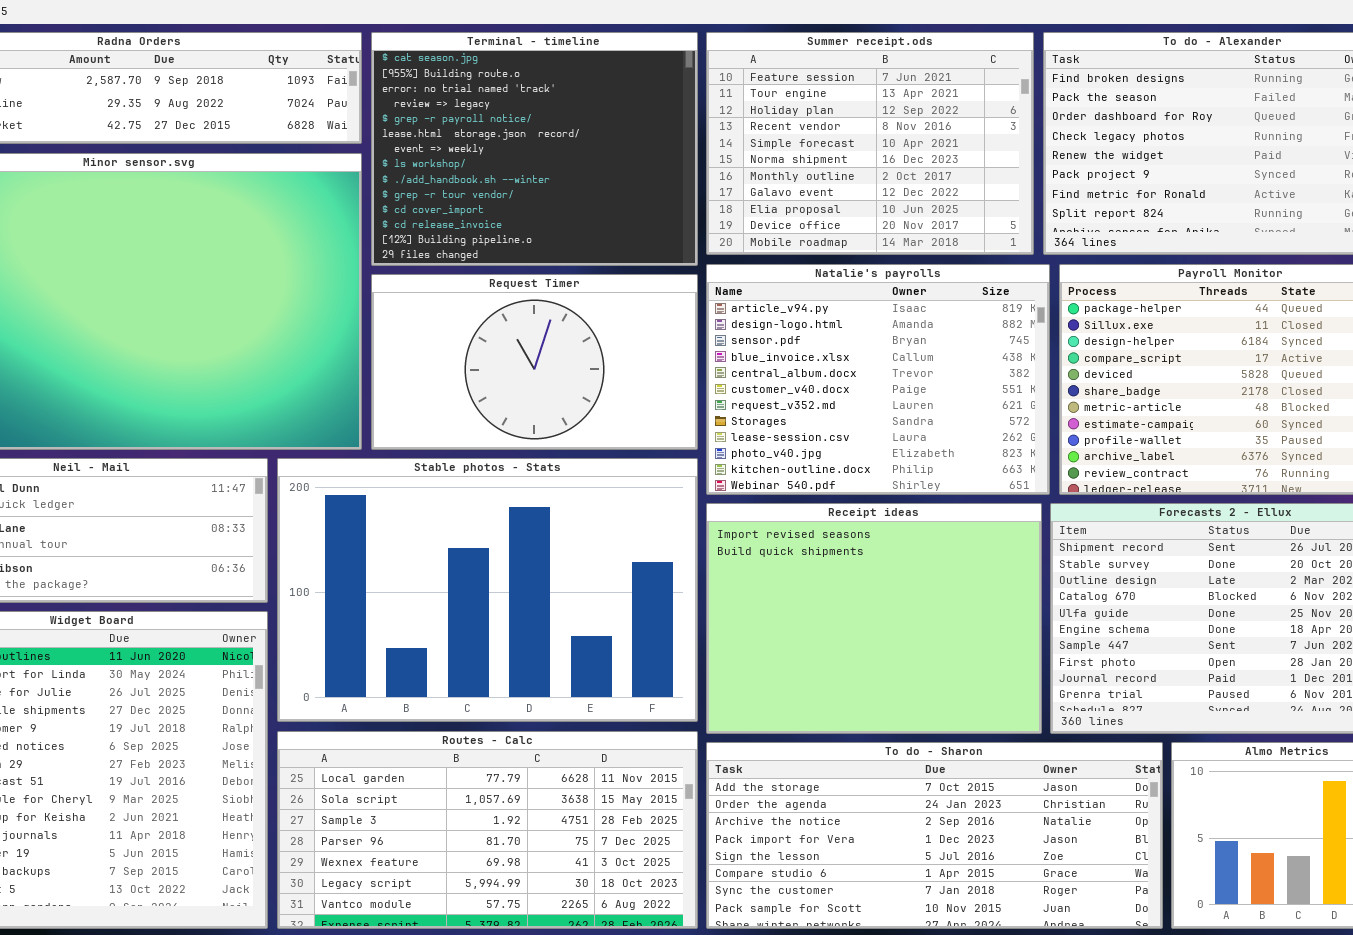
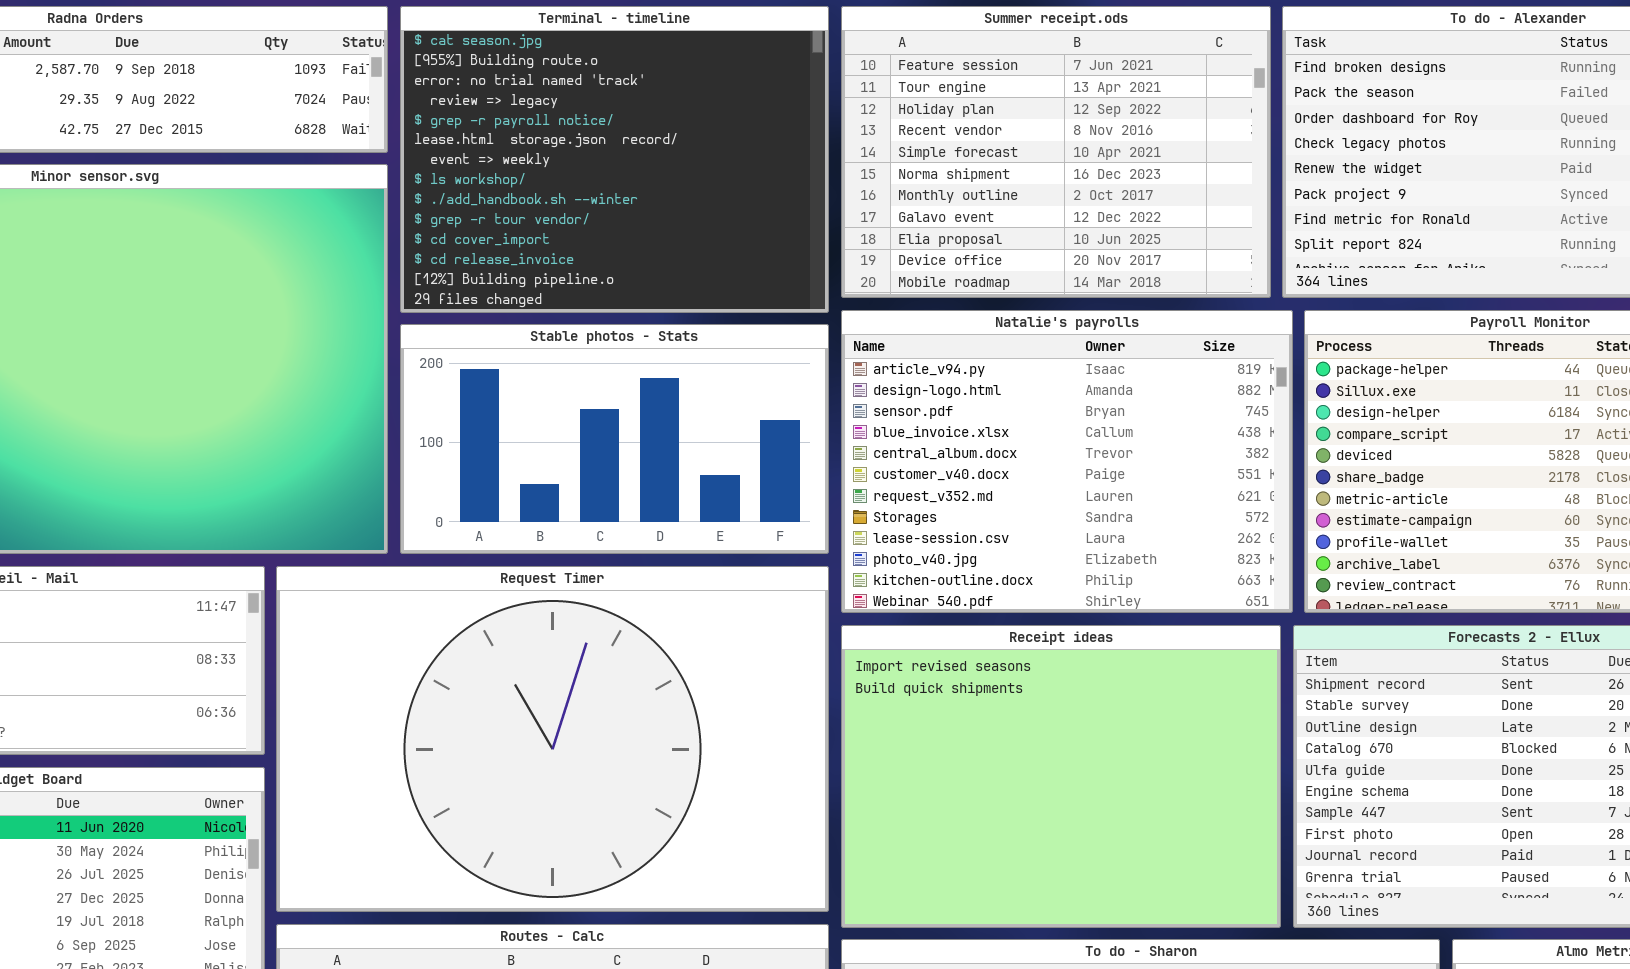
Request Timer: [371,274,698,450] -> [276,566,829,912], moved, resized
Stable photos - Stats: [277,458,698,722] -> [400,324,829,554], moved, resized

